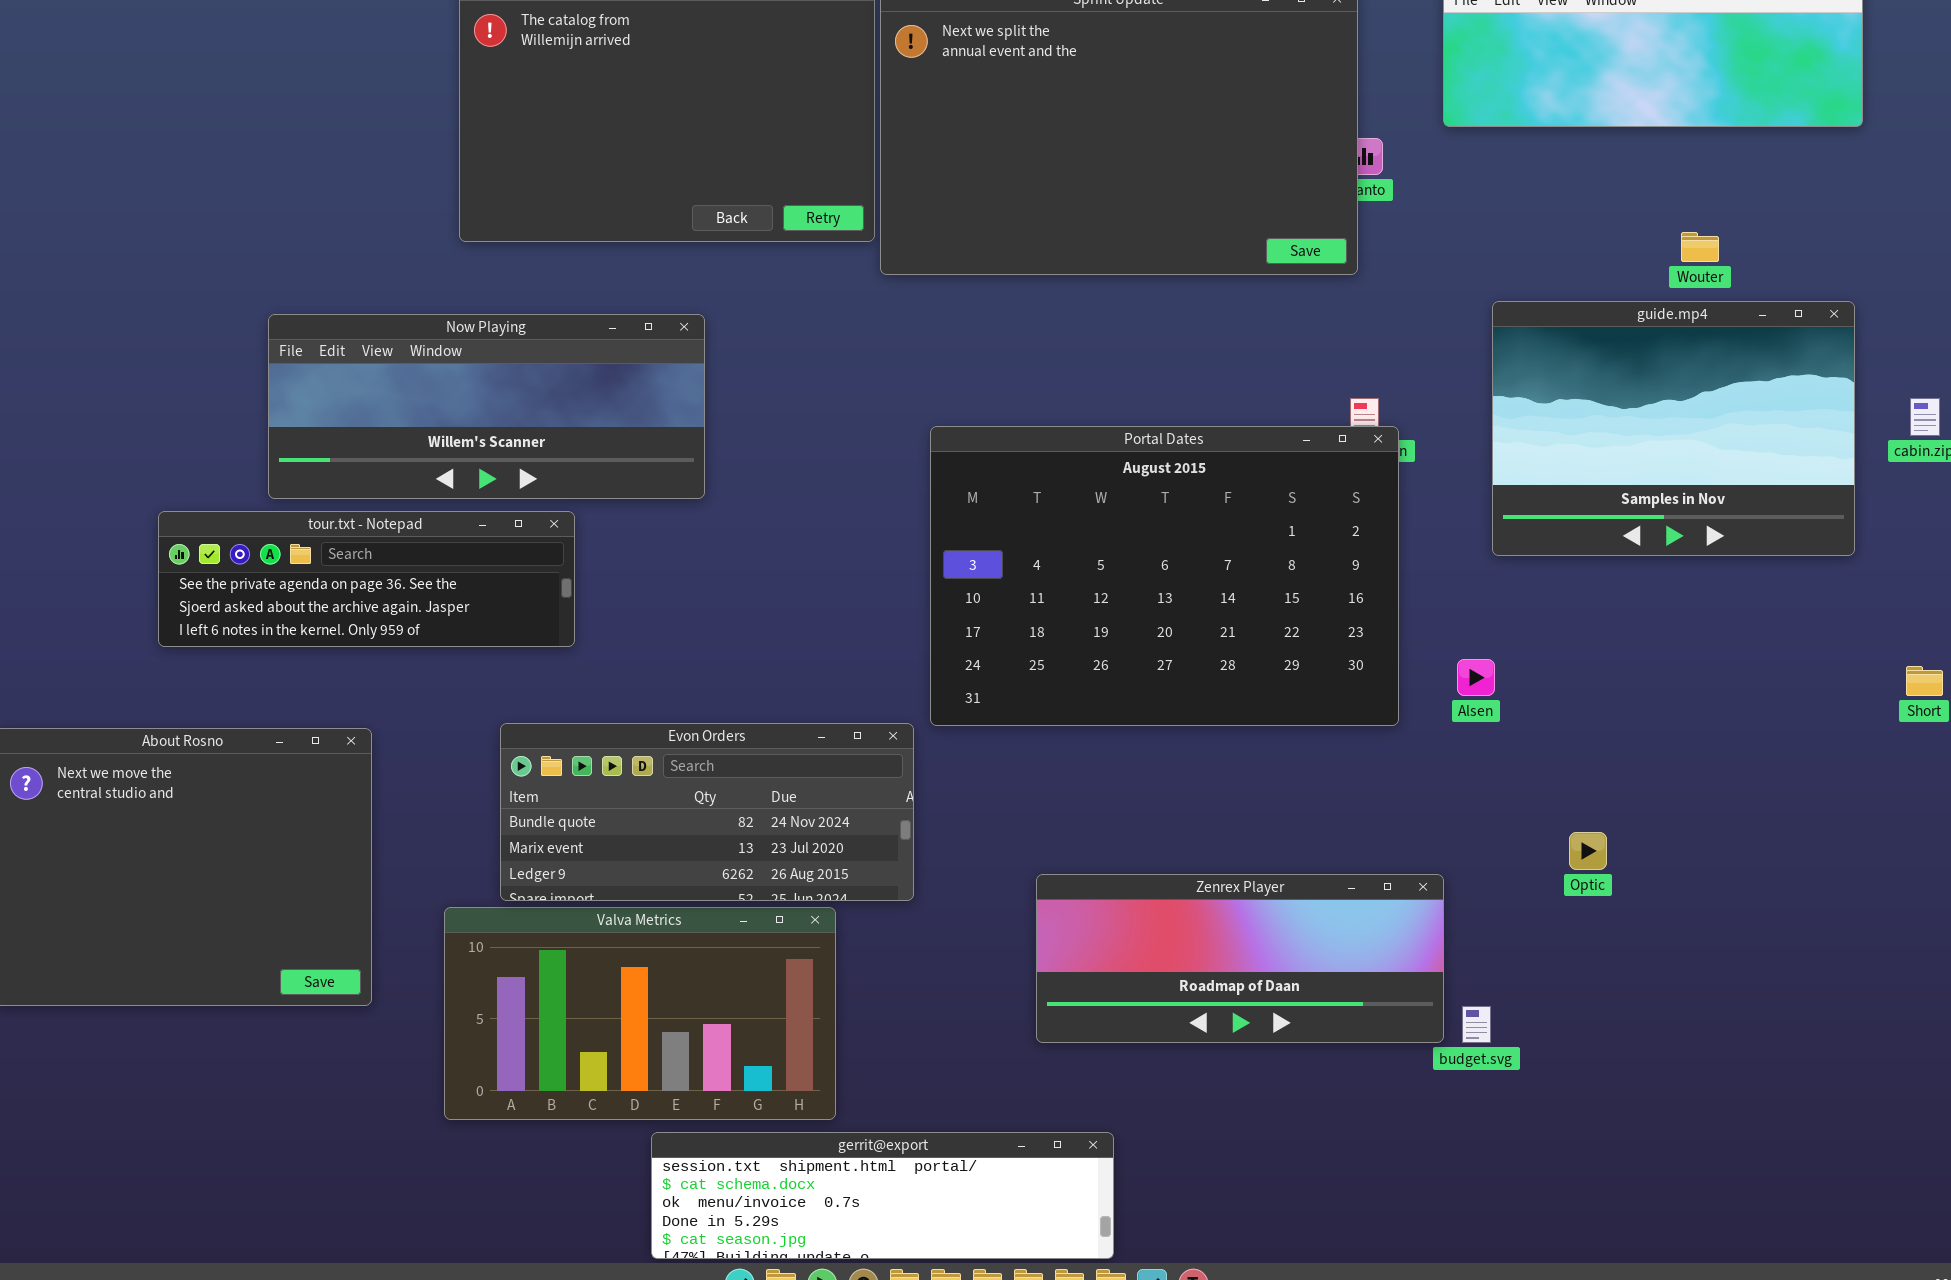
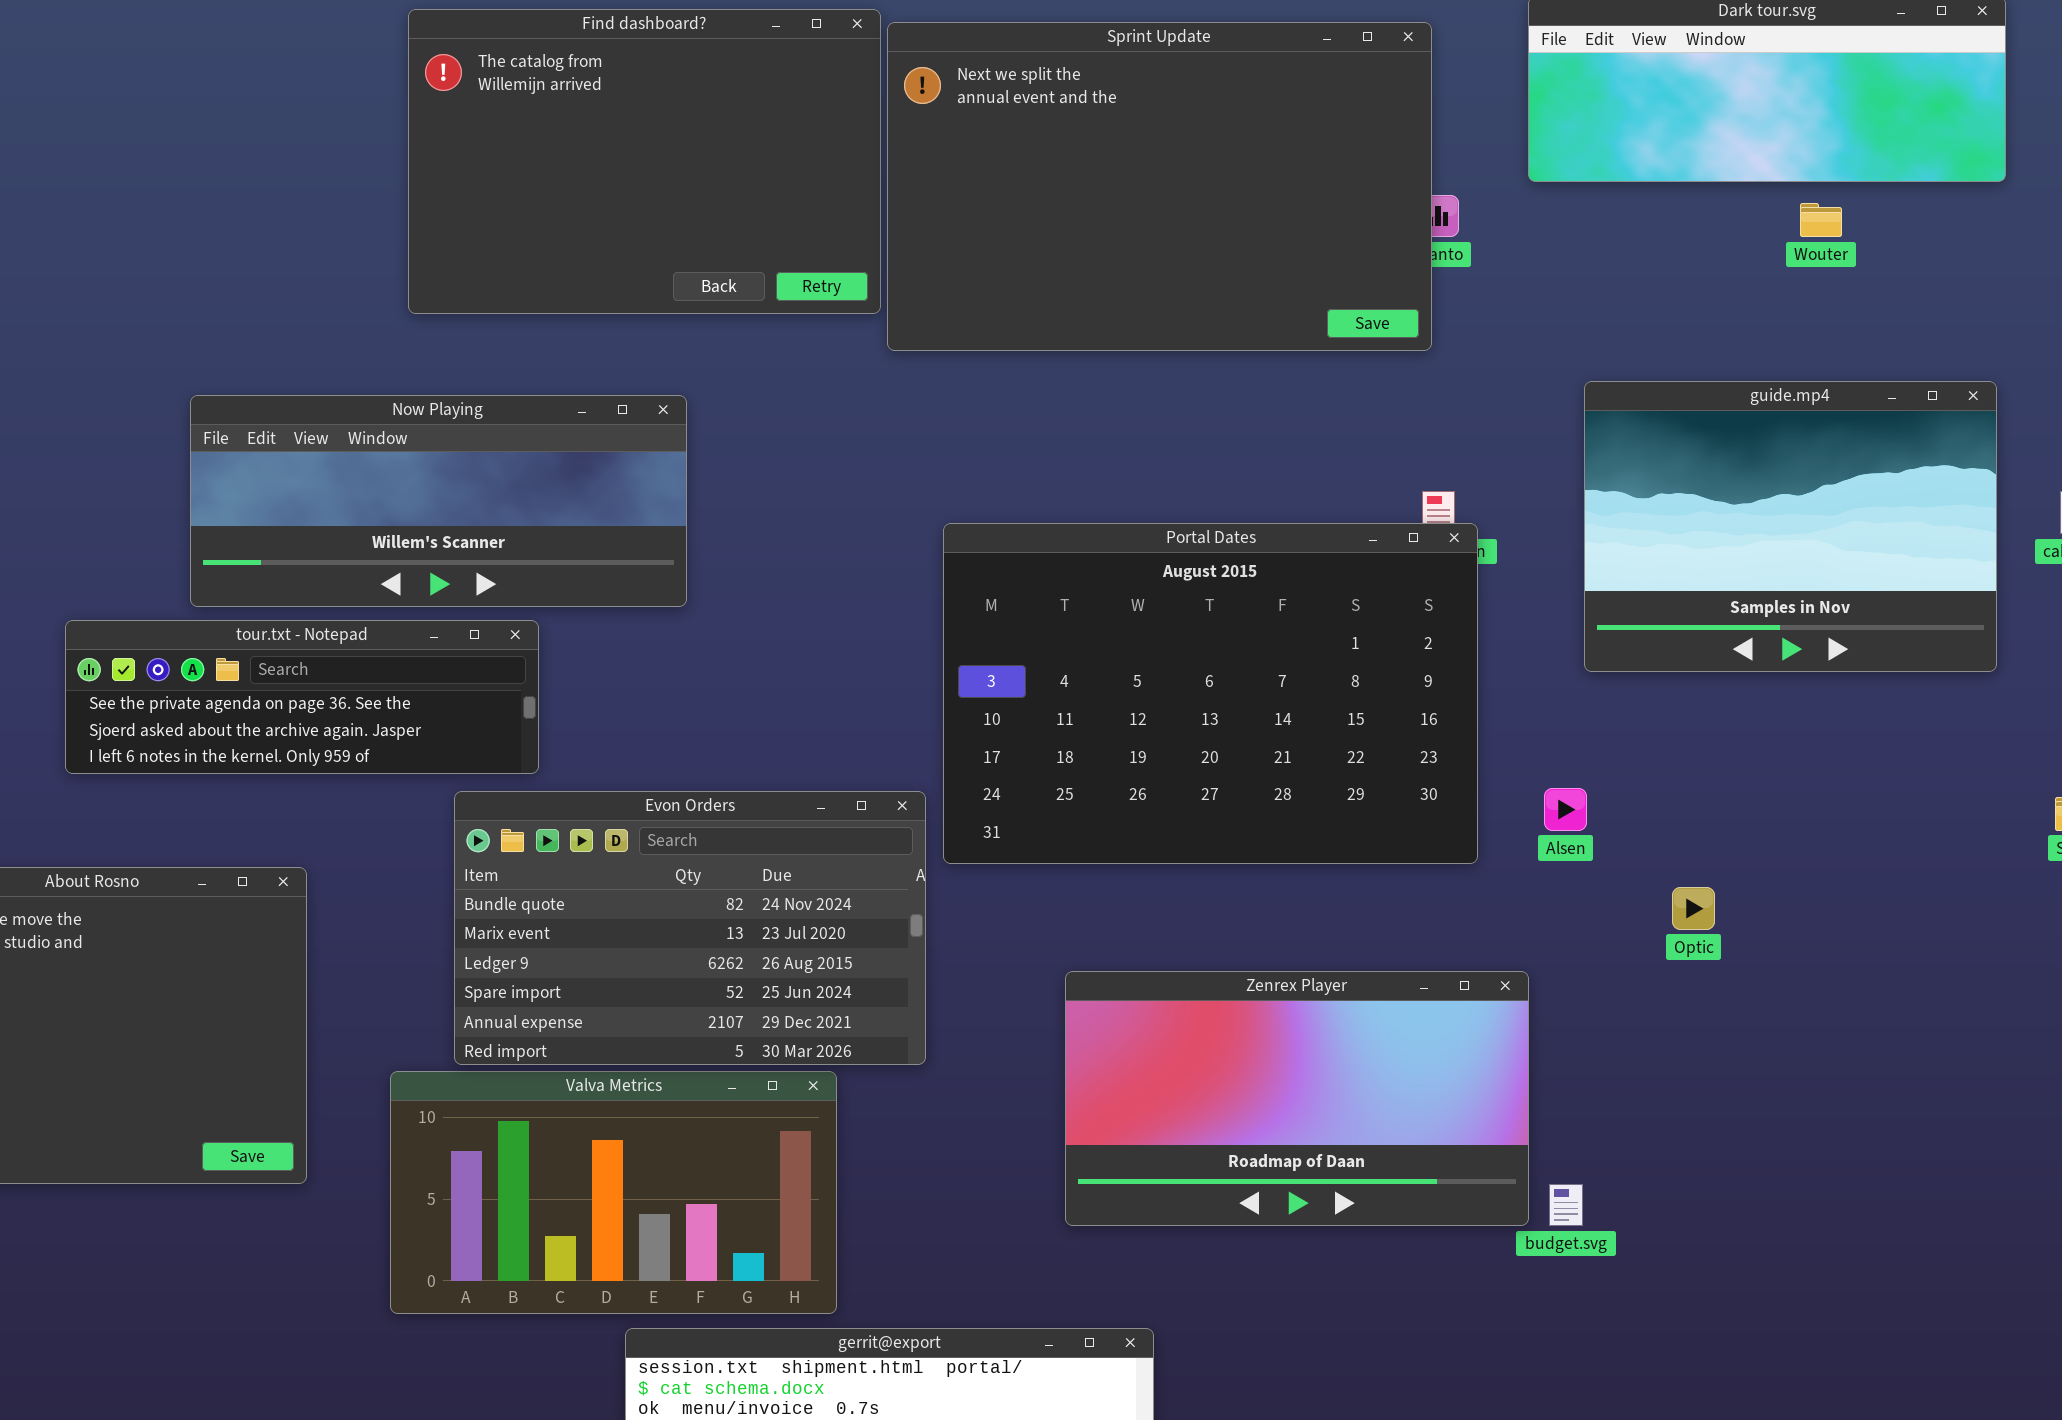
Wouter: [1681,232,1719,262] -> [1800,203,1842,237], moved
Evon Orders: [500,723,914,901] -> [454,791,926,1065], resized
Optic: [1569,832,1607,870] -> [1672,887,1715,930], moved
Zenrex Player: [1036,874,1444,1043] -> [1065,971,1529,1226], resized

